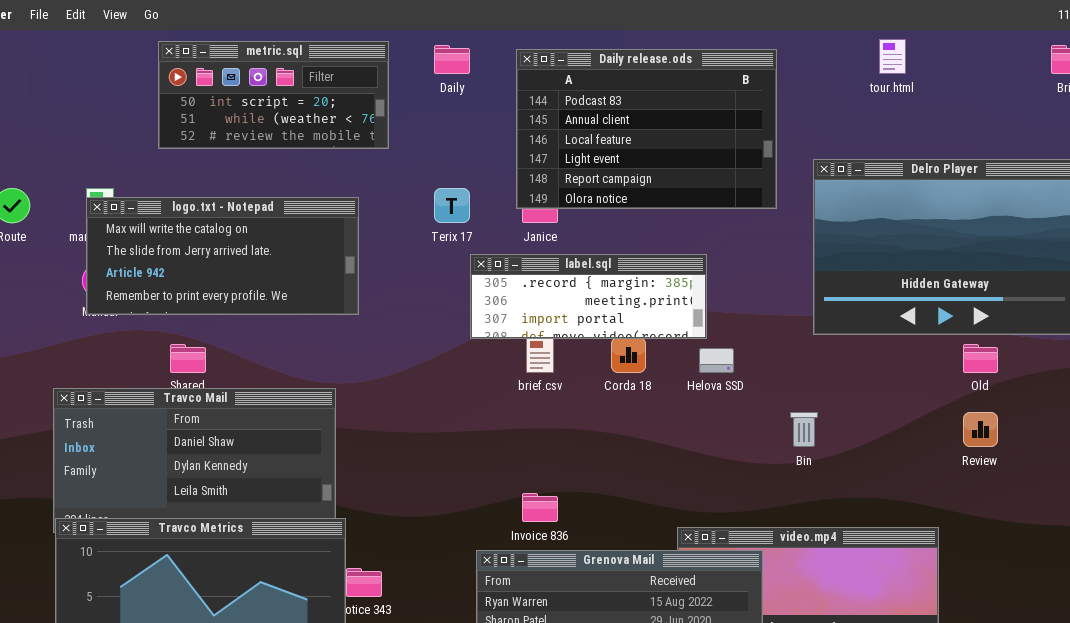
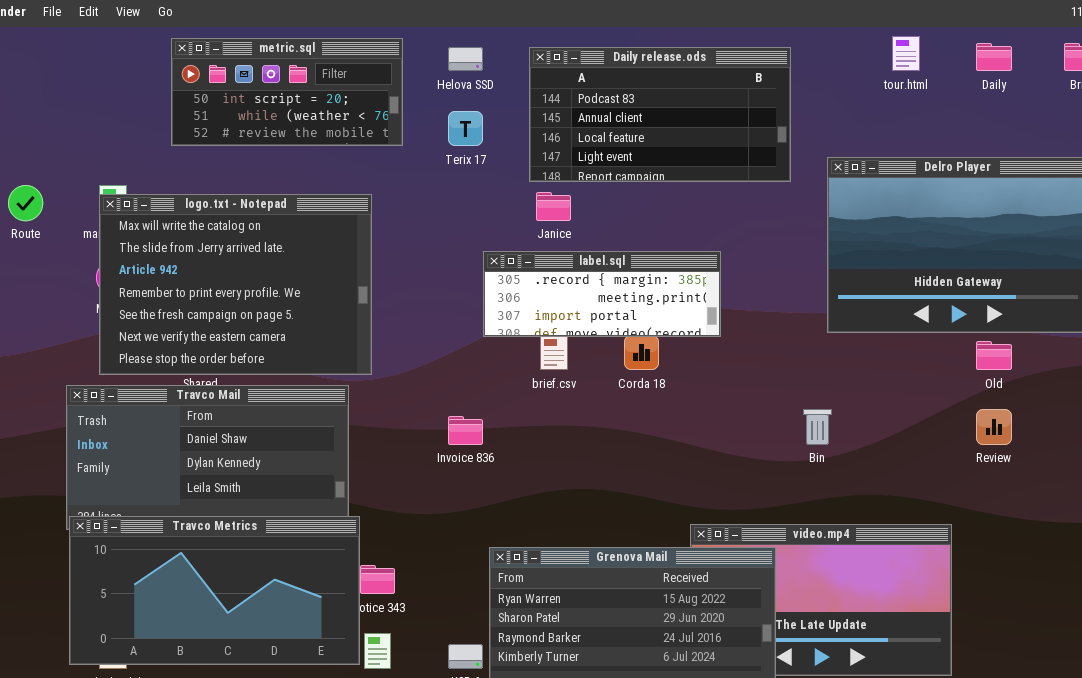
Daily: [434,45,470,74] -> [976,43,1012,71], moved
Daily release.ods: [516,49,777,209] -> [529,47,791,182], resized
Terix 17: [434,188,470,223] -> [448,111,483,146], moved
logo.txt - Notepad: [86,197,359,315] -> [99,194,372,375], resized
Helova SSD: [699,348,734,373] -> [448,47,483,71], moved
Invoice 836: [522,493,558,522] -> [448,416,483,445], moved

